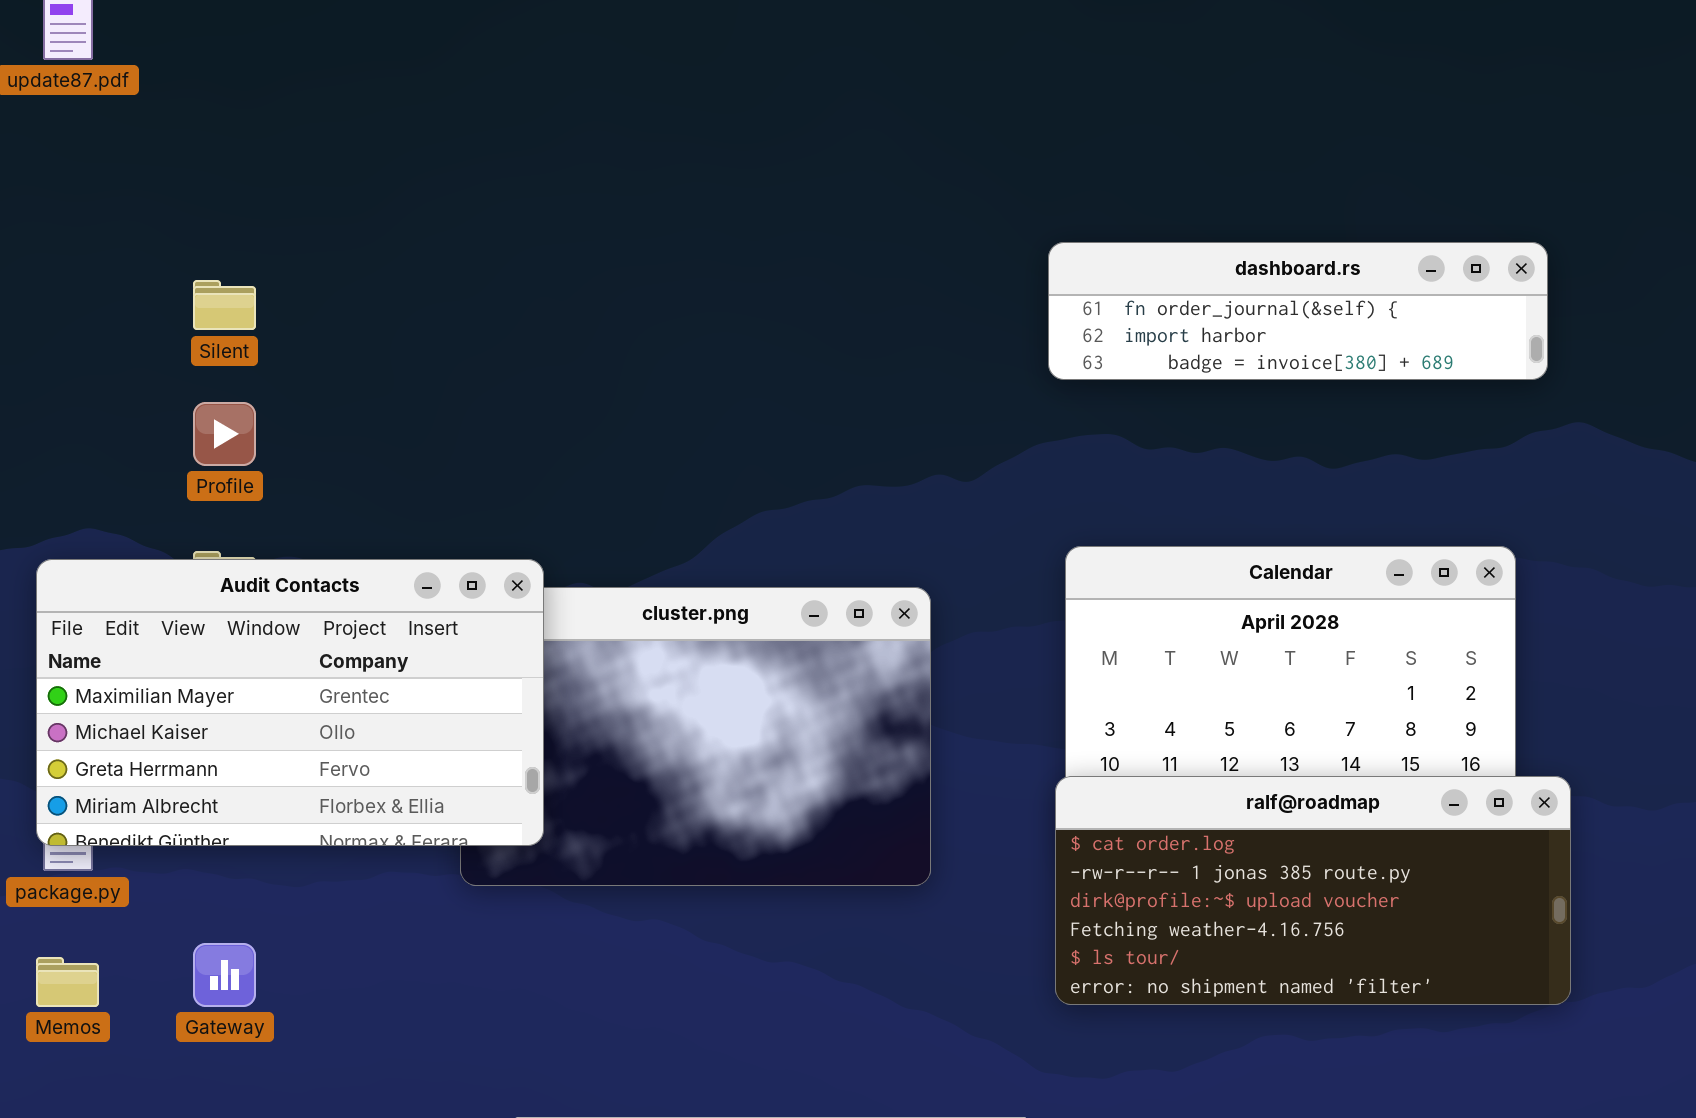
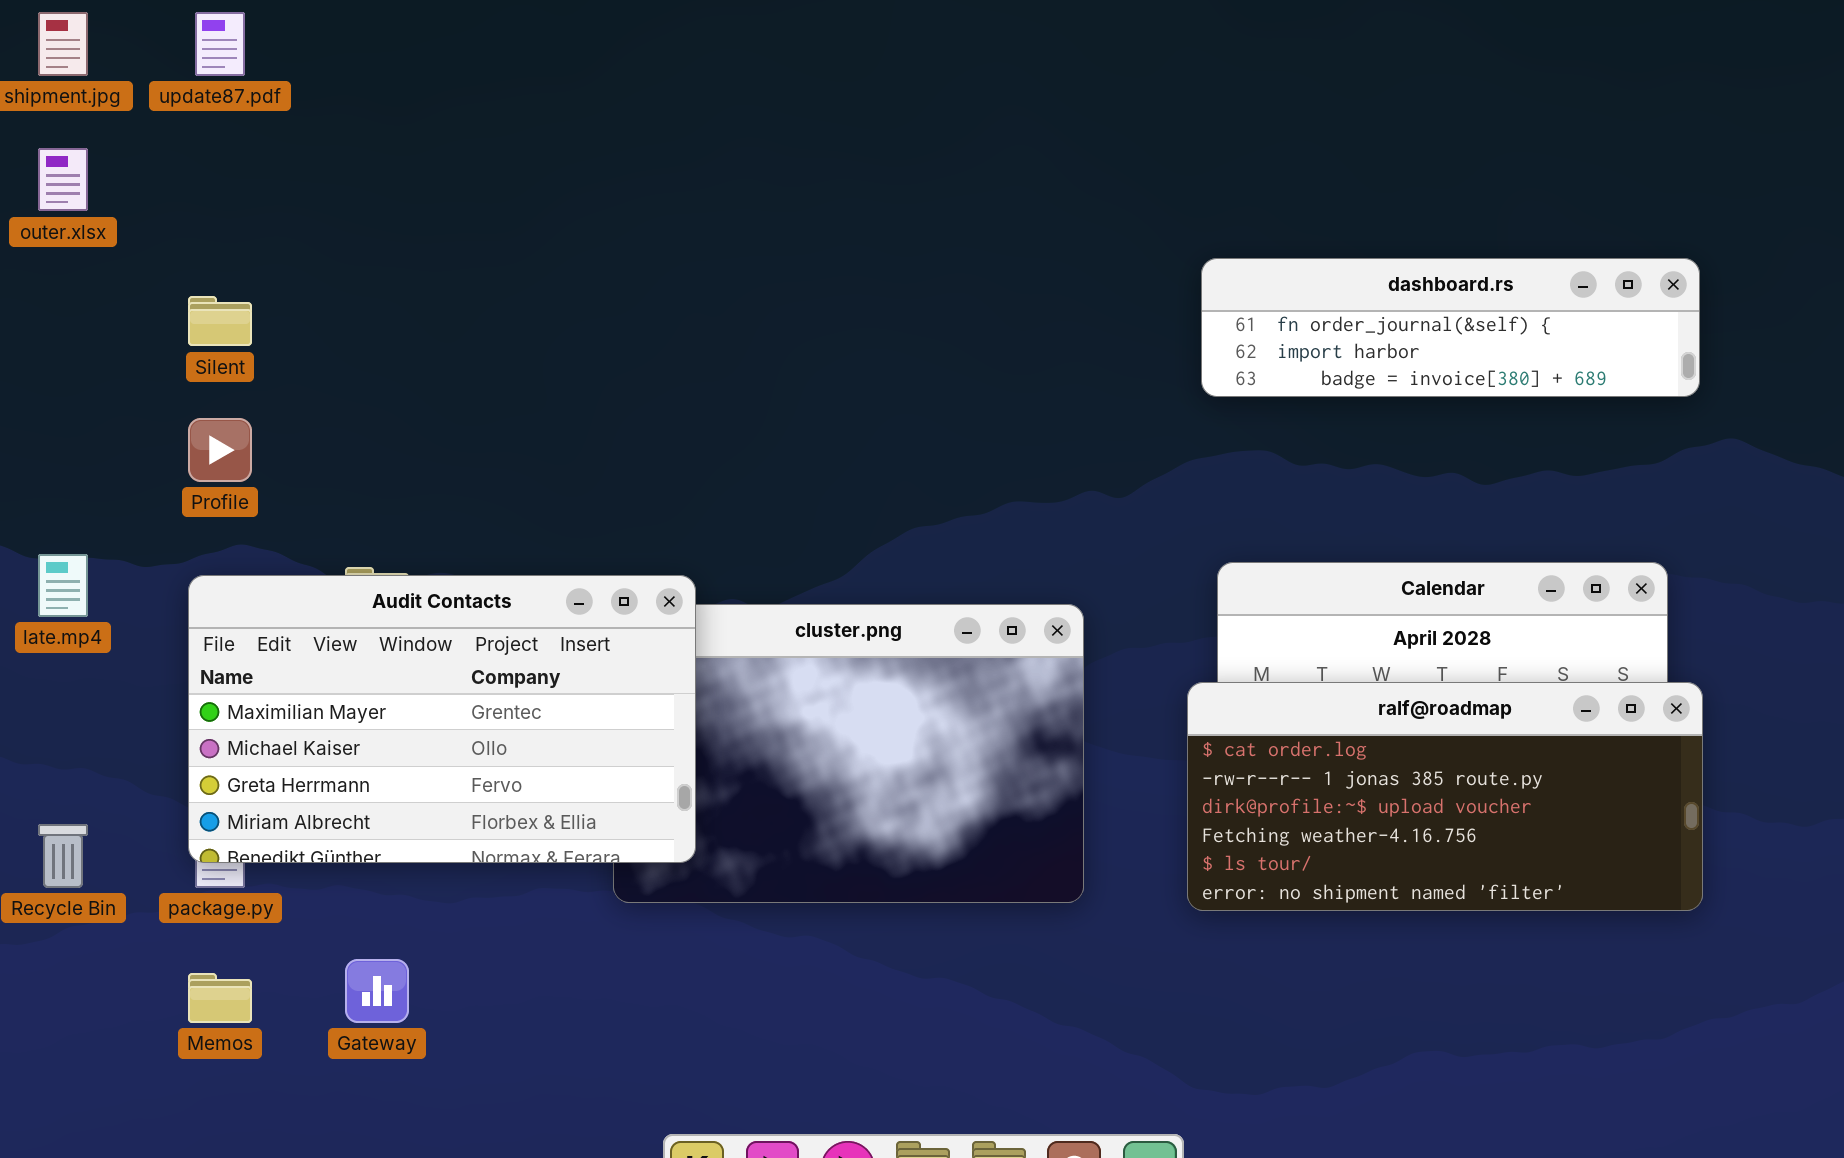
Silent: [193,280,256,330] -> [188,296,252,346], moved
Profile: [193,402,256,466] -> [188,418,252,482], moved
ralf@roadmap: [1055,776,1571,1005] -> [1187,682,1703,911], moved

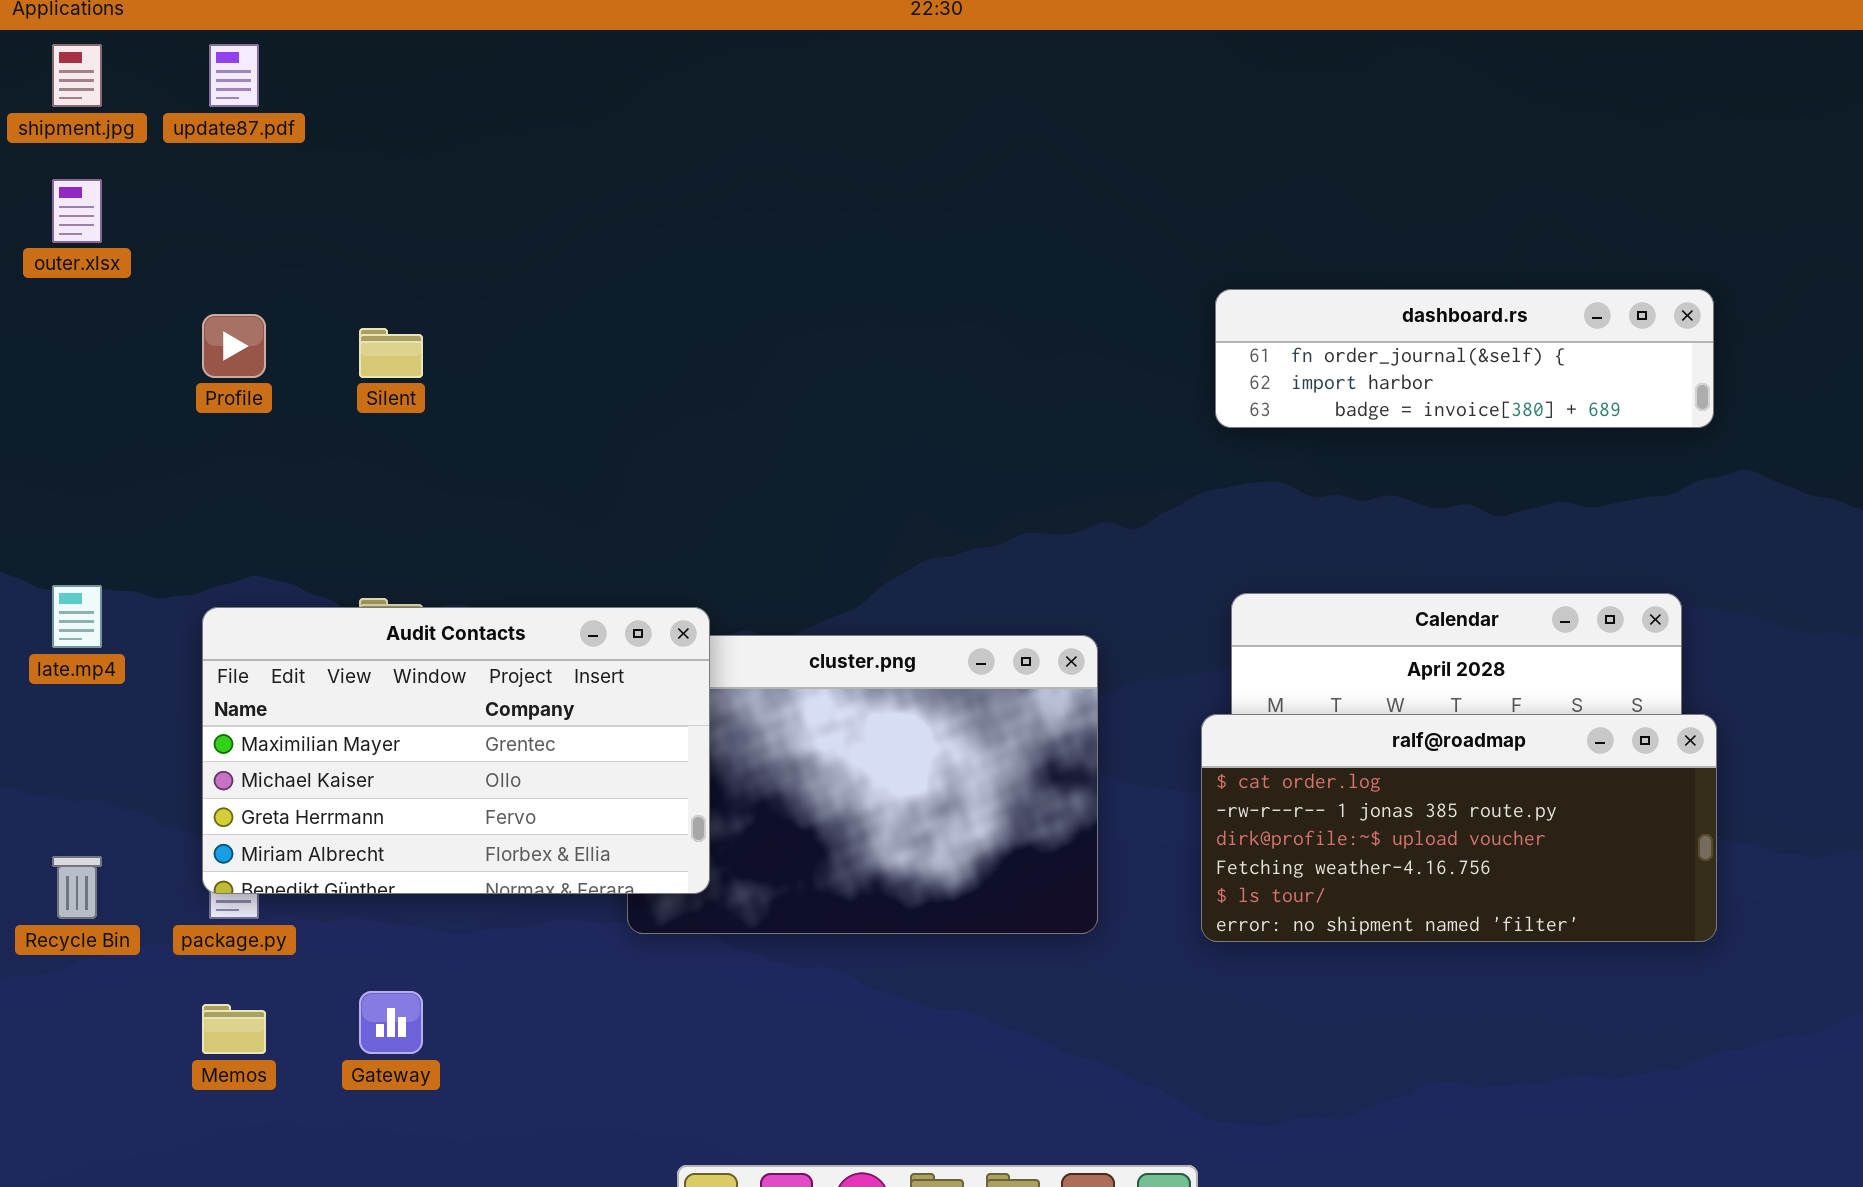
Silent: [188,296,252,346] -> [359,328,423,378], moved
Profile: [188,418,252,482] -> [202,314,266,378], moved

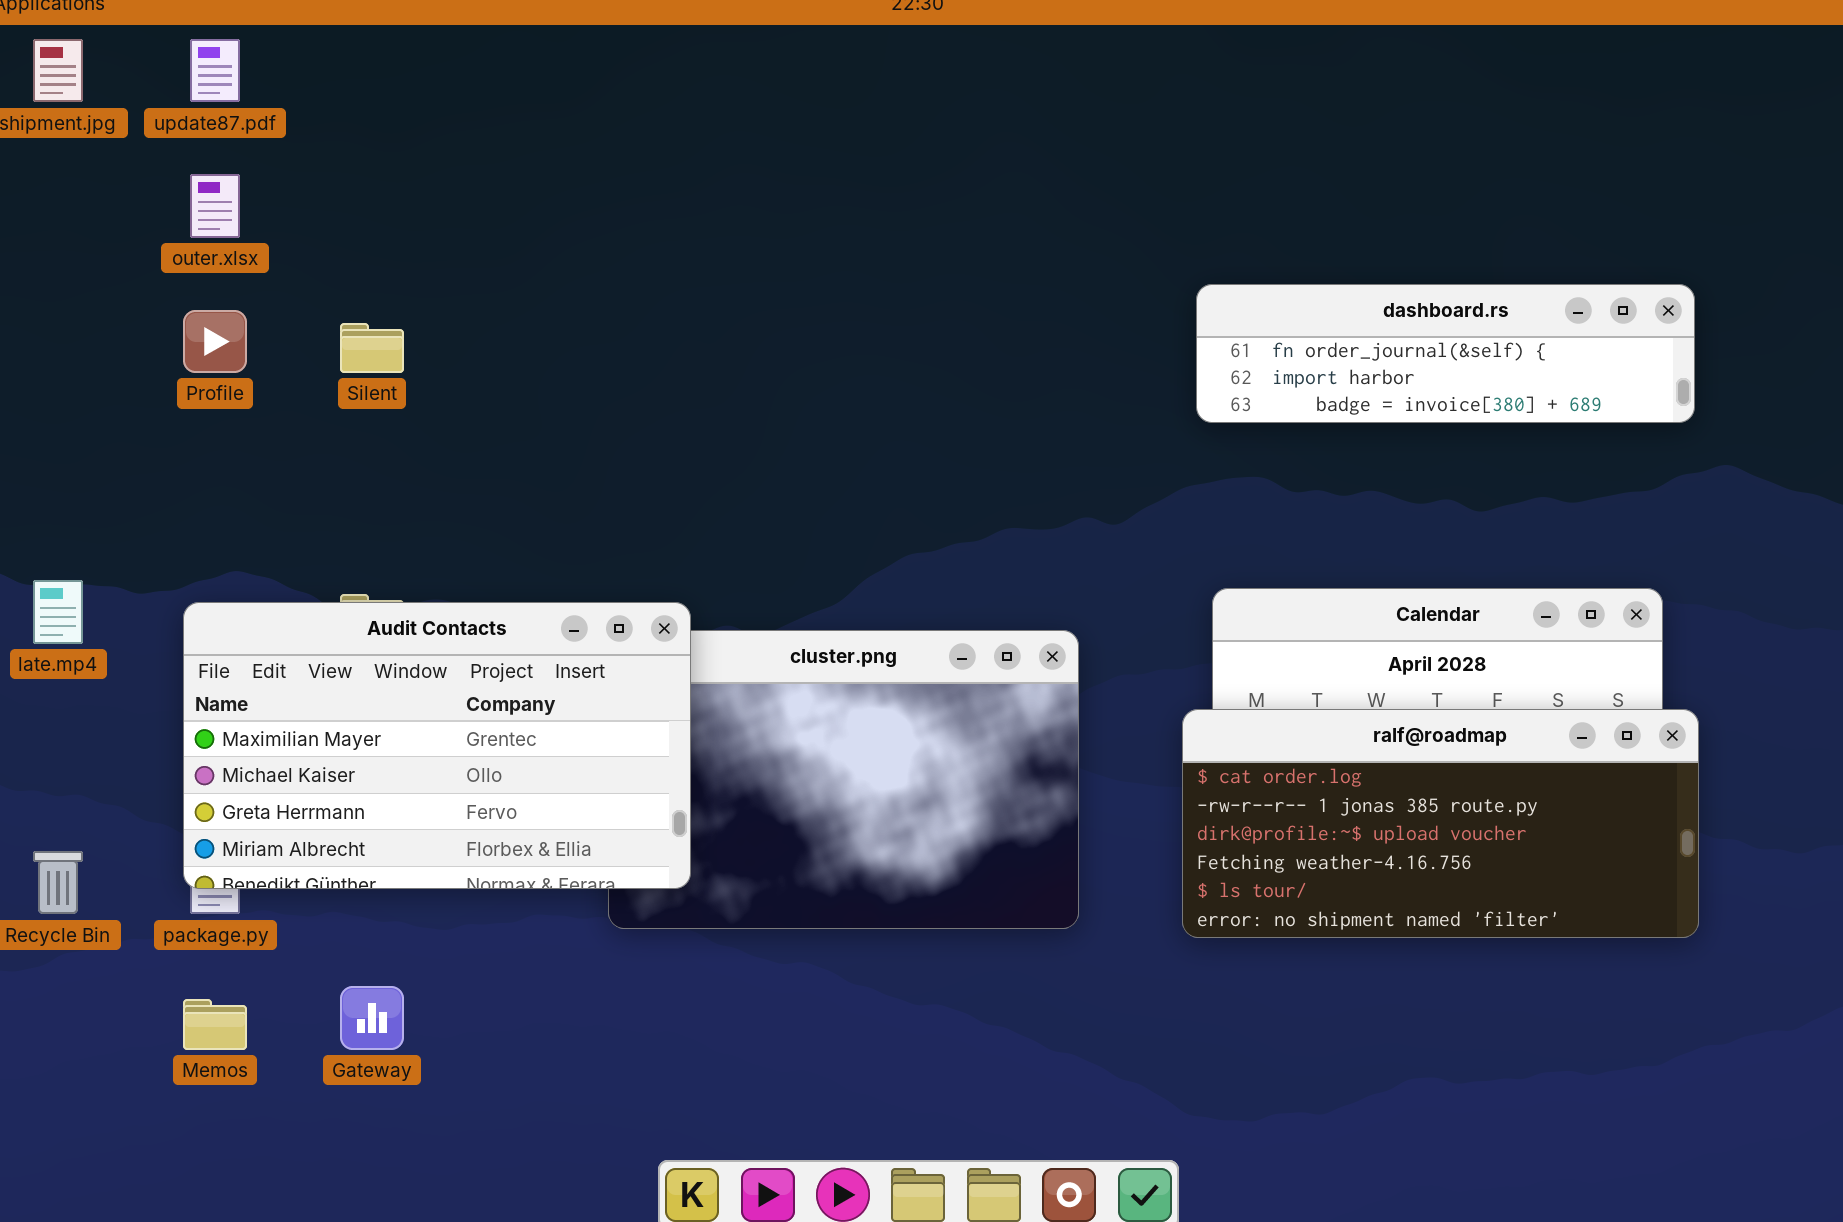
outer.xlsx: [52,179,102,243] -> [190,174,240,238], moved

